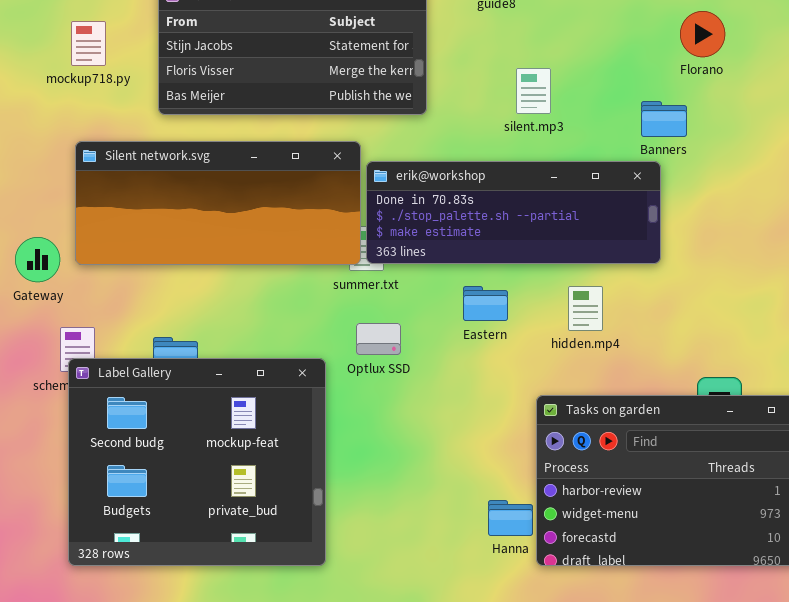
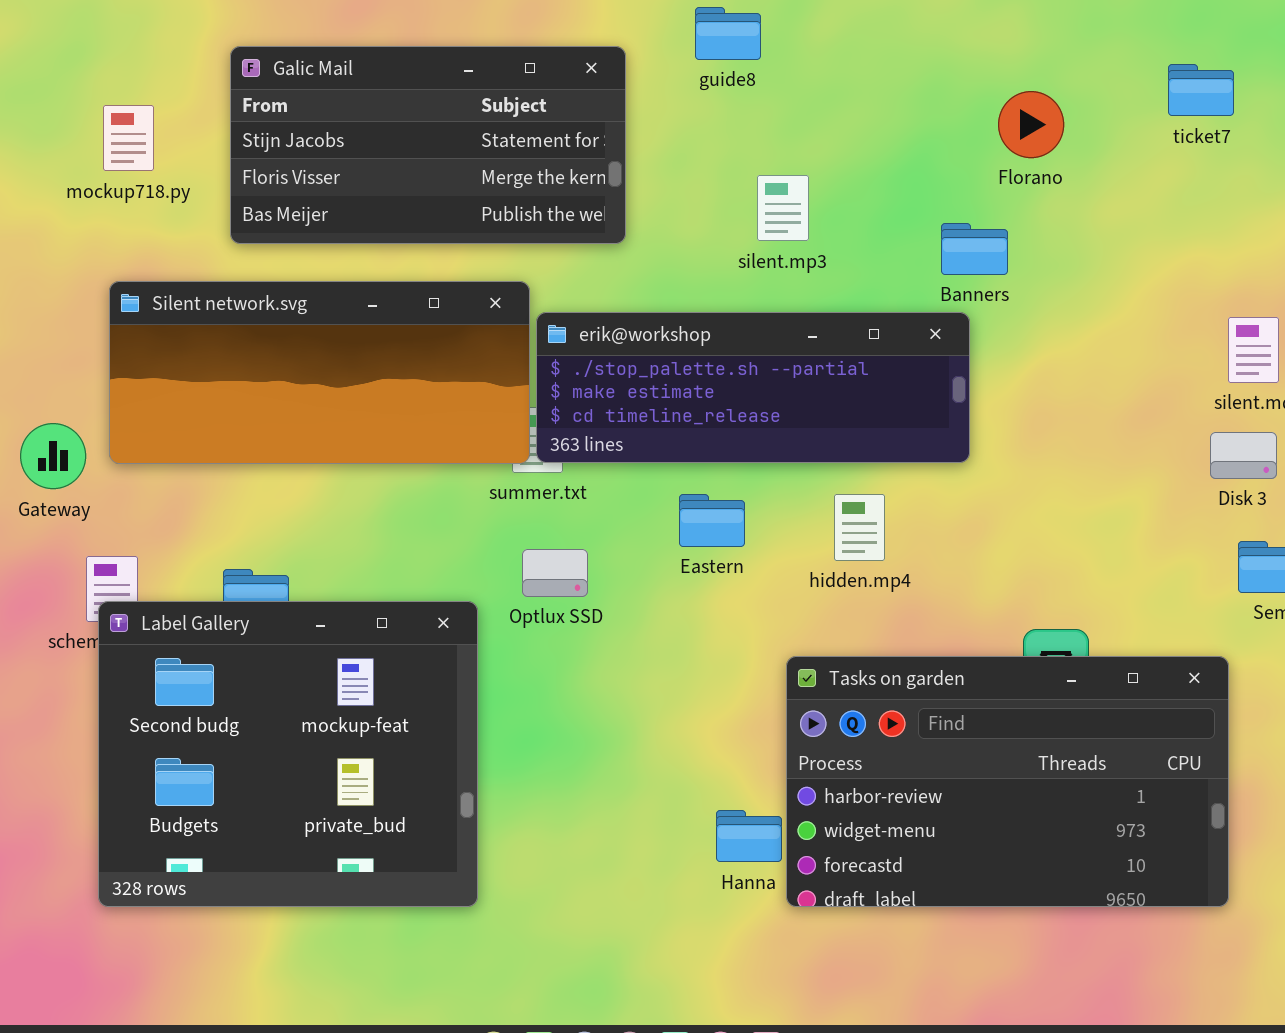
erik@workshop: [366,161,661,264] -> [536,312,970,463], scrolled down 1 row

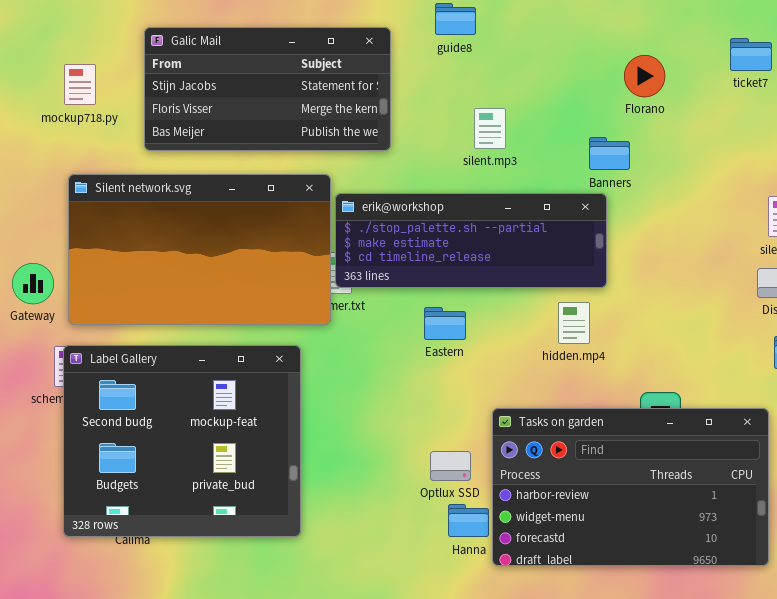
Silent network.svg: [109,281,530,464] -> [68,174,331,325], resized
hidden.mp4: [834,494,885,561] -> [558,302,590,344], moved
Optlux SSD: [522,549,588,597] -> [430,451,471,481], moved
Label Gallery: [98,601,478,907] -> [63,345,301,537], moved

